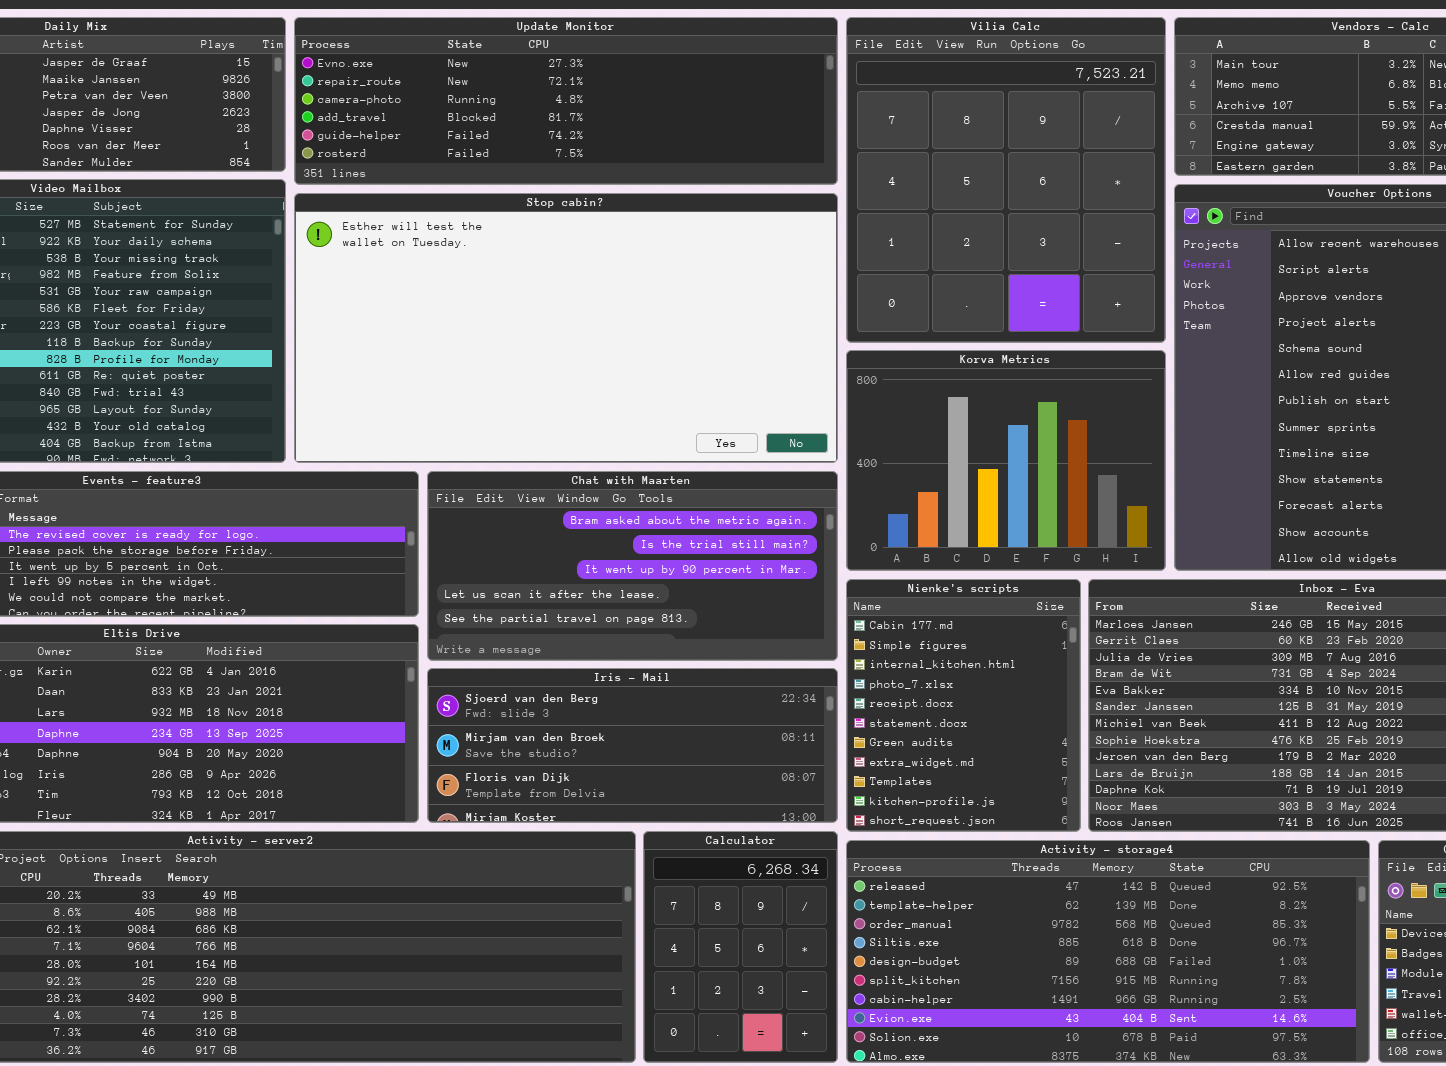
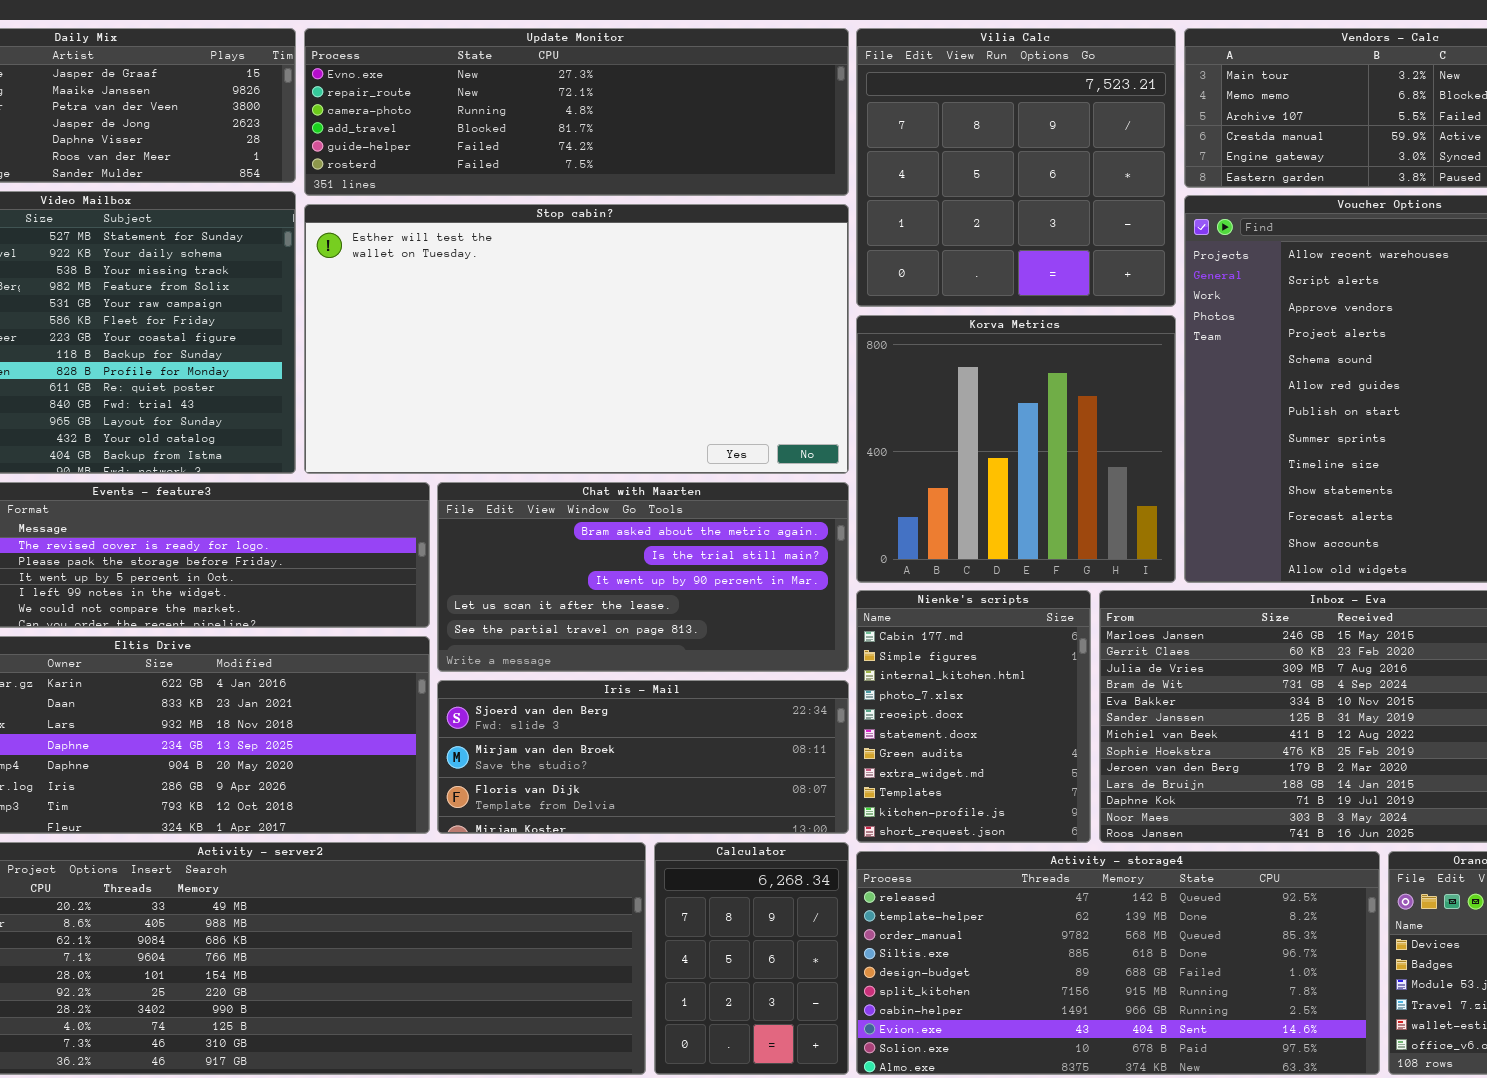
Vilia Calc: [846,17,1166,343] -> [856,28,1176,307], resized
Korva Metrics: [846,350,1166,571] -> [856,315,1176,583], resized

